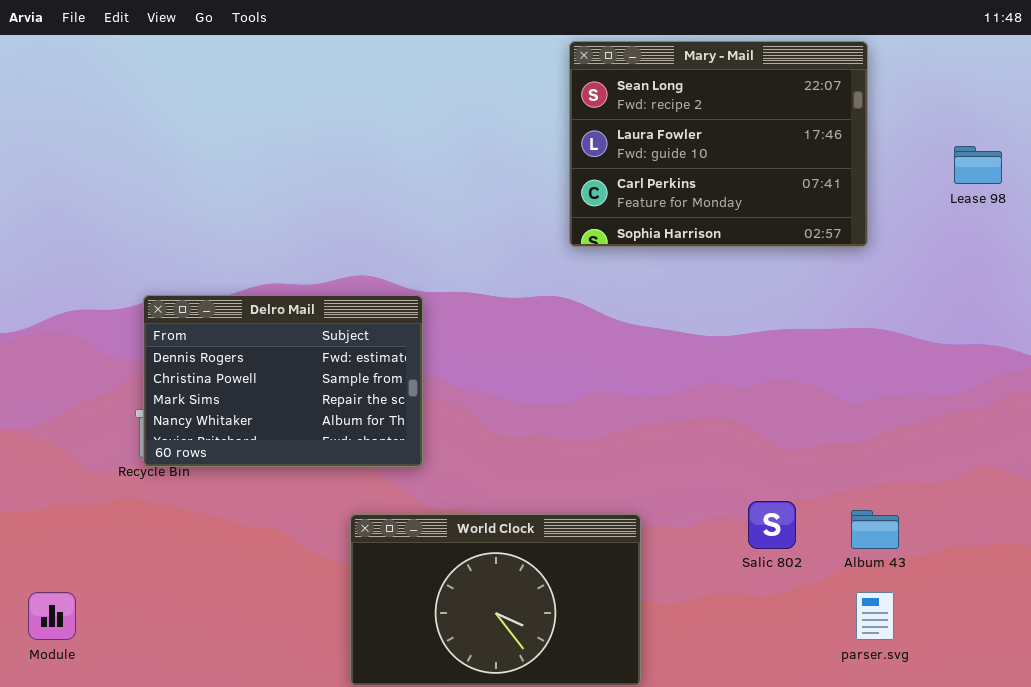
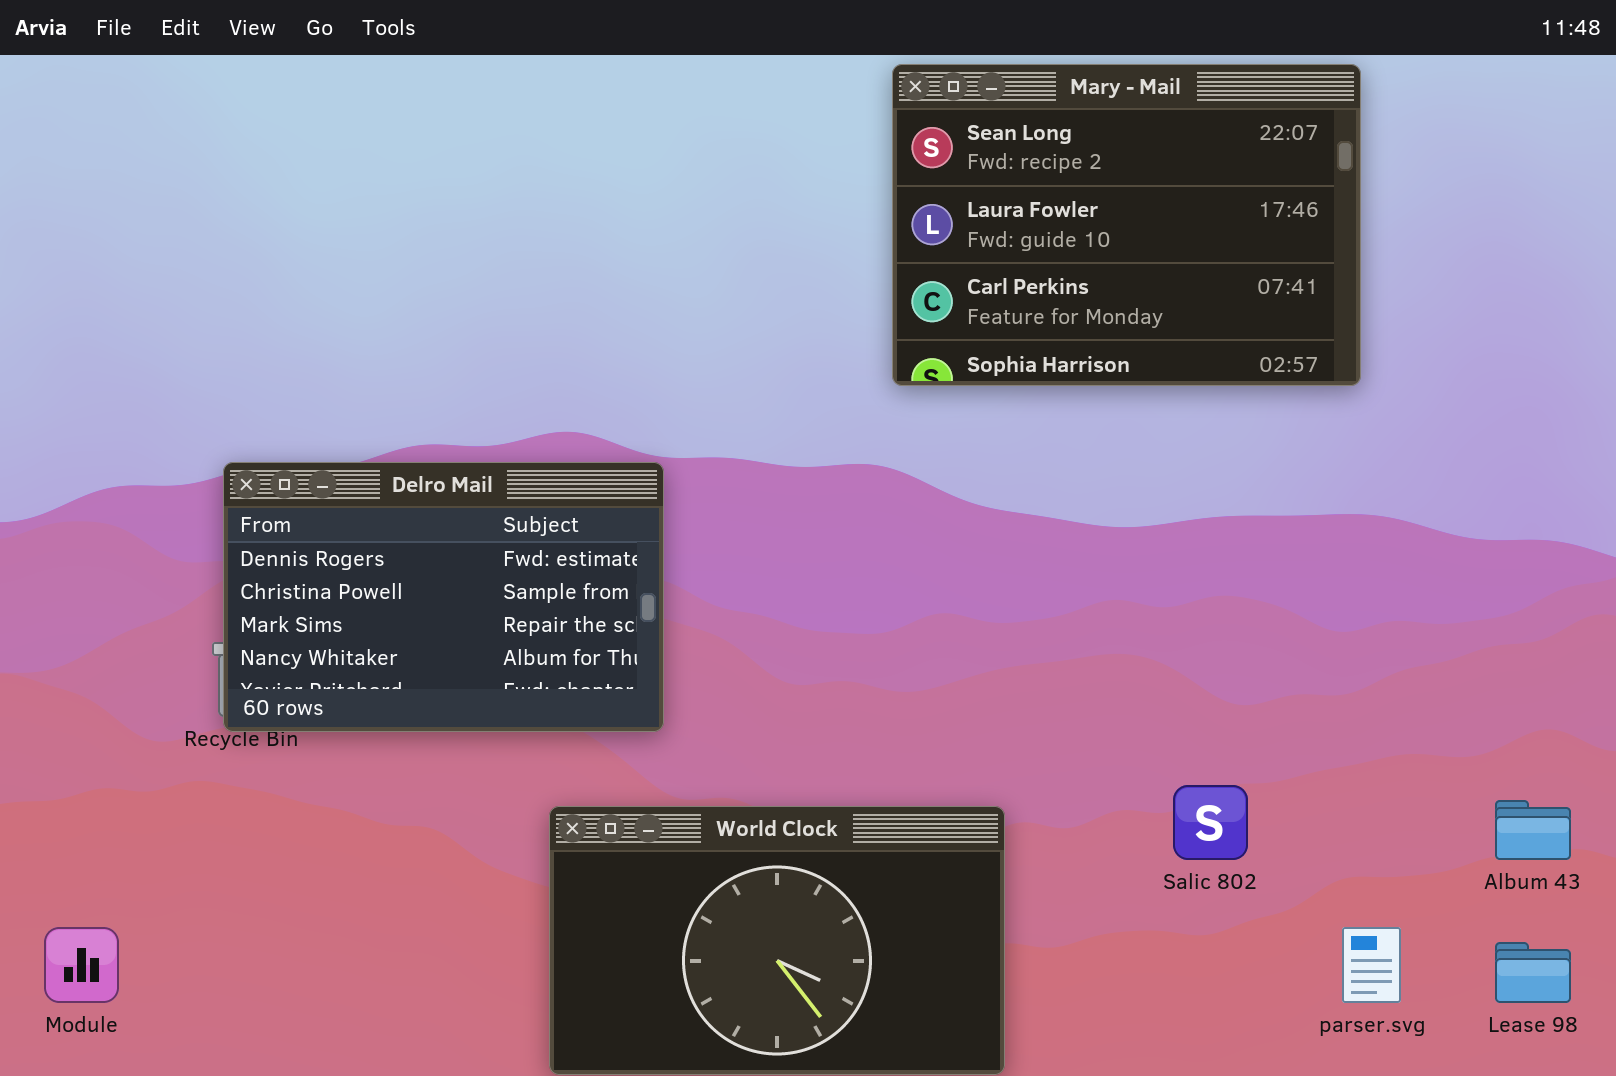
Lease 98: [954,146,1002,184] -> [1495,942,1571,1003], moved
Album 43: [851,510,899,549] -> [1495,800,1571,860], moved

